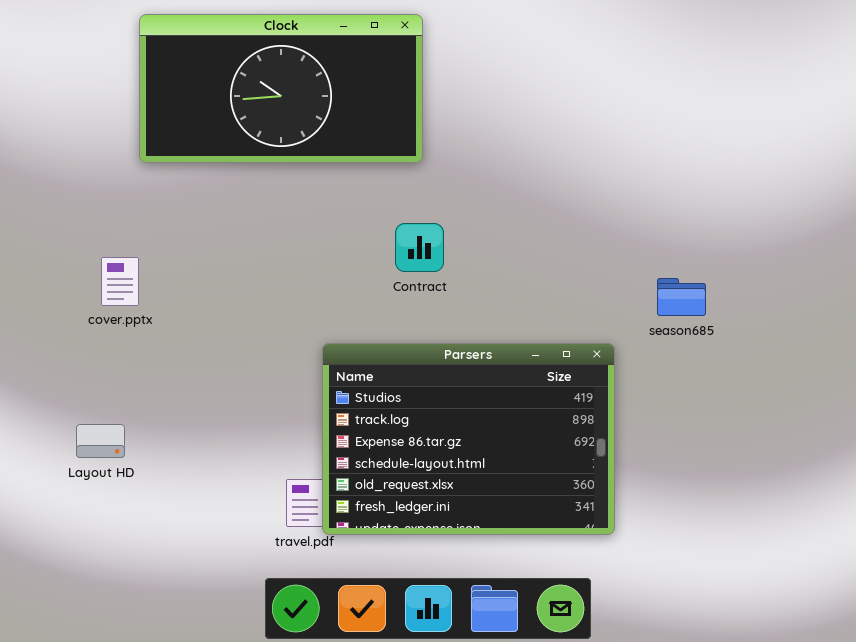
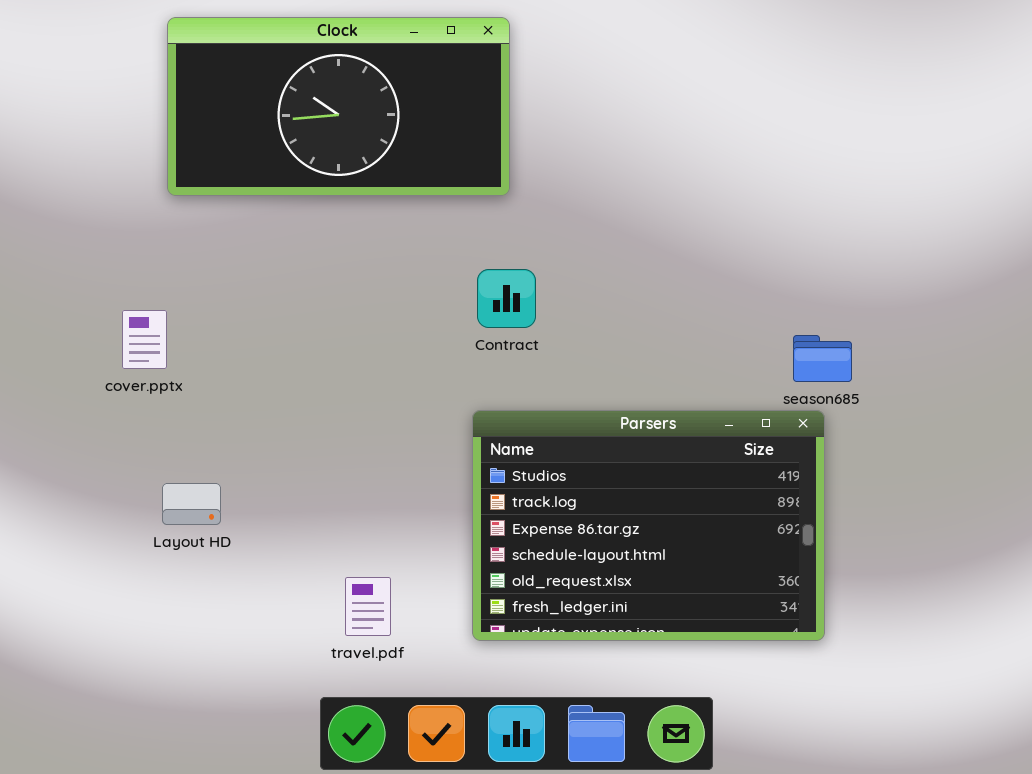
Parsers: [322,343,615,535] -> [472,410,825,641], moved
Layout HD: [76,424,125,458] -> [162,483,221,525], moved

